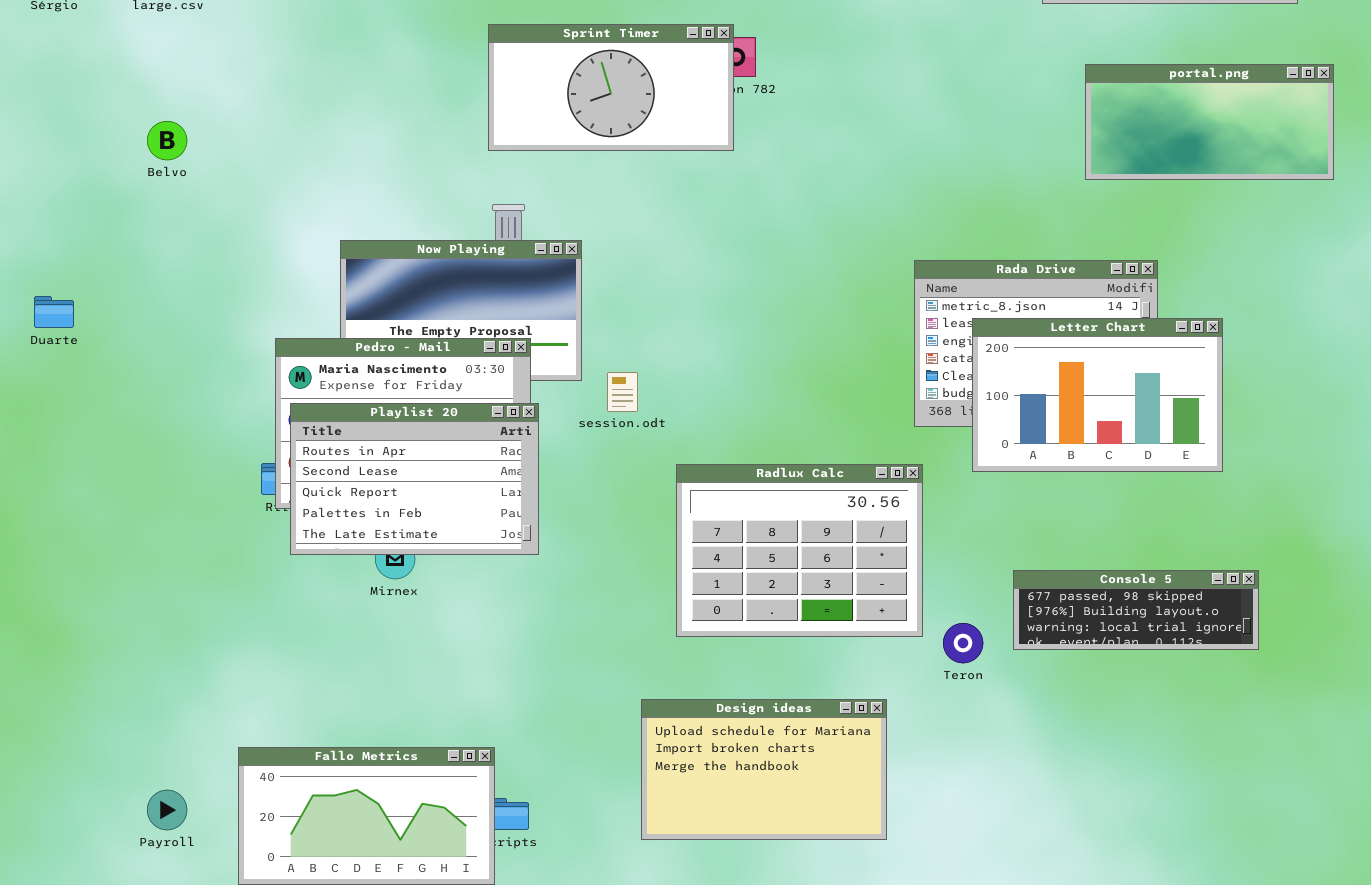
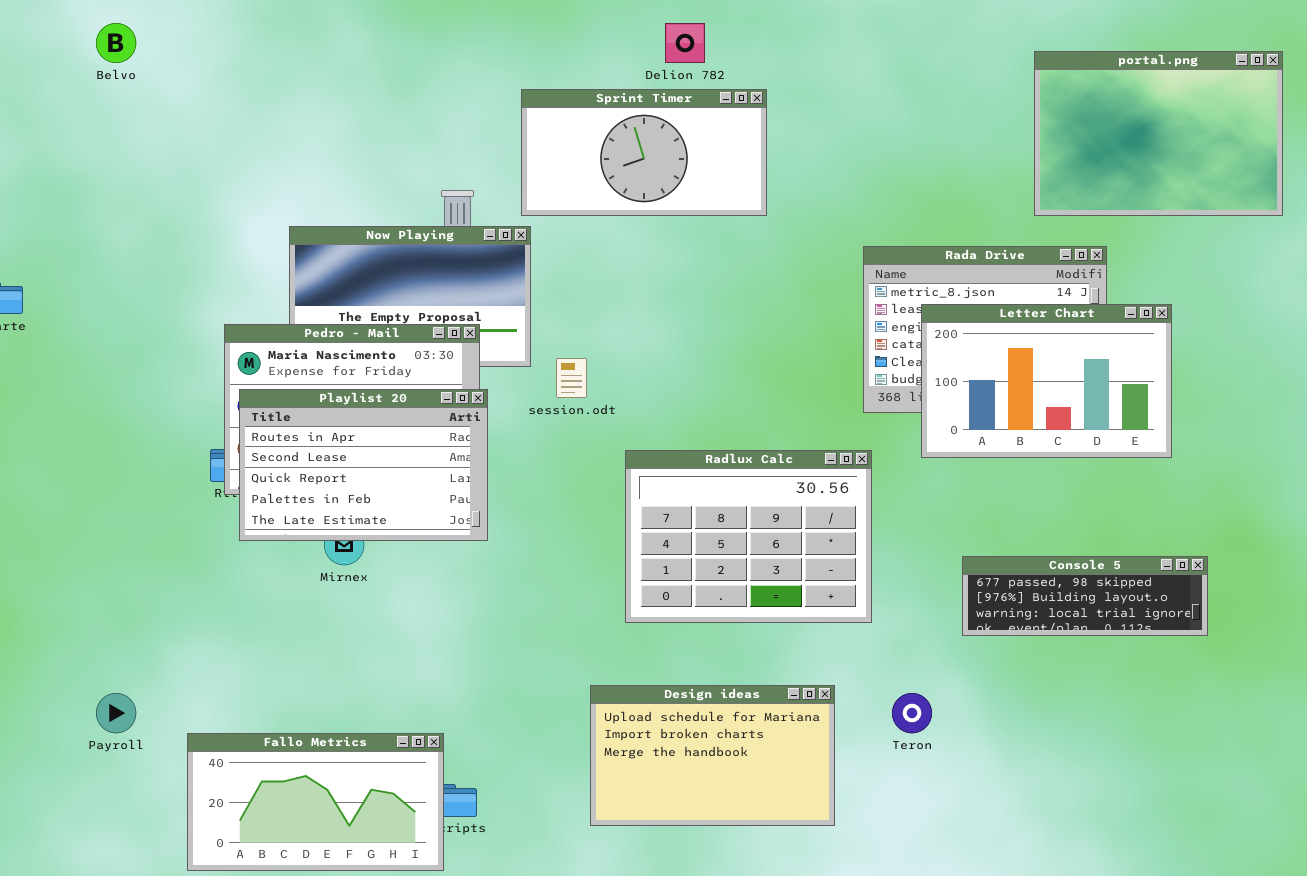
Sprint Timer: [488,24,734,151] -> [521,89,767,216], moved
portal.png: [1085,64,1334,180] -> [1034,51,1283,216], resized
Belvo: [147,121,187,160] -> [96,23,136,63], moved
Teron: [943,623,983,663] -> [892,693,932,733], moved
Payroll: [147,790,187,830] -> [96,693,136,733], moved

